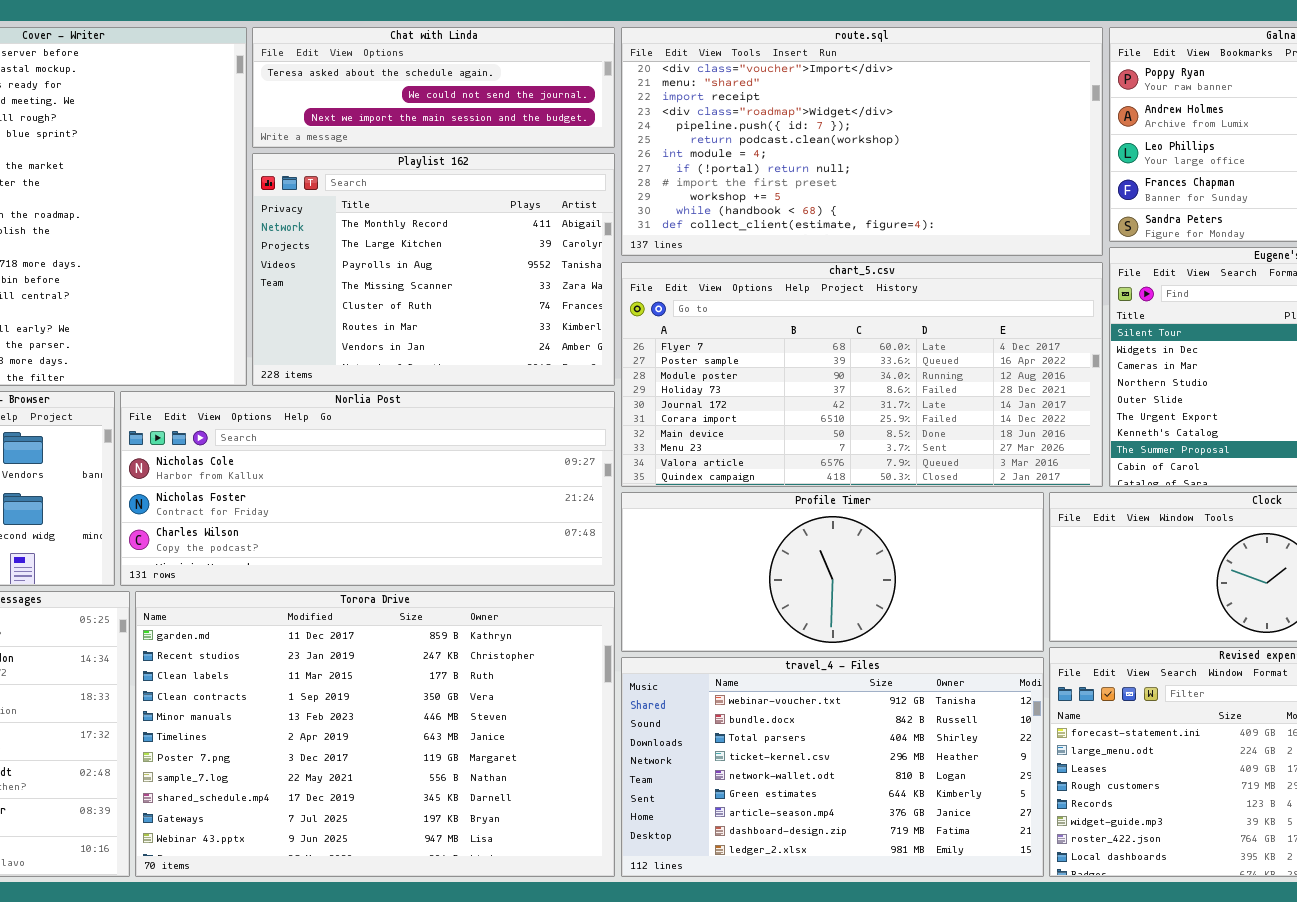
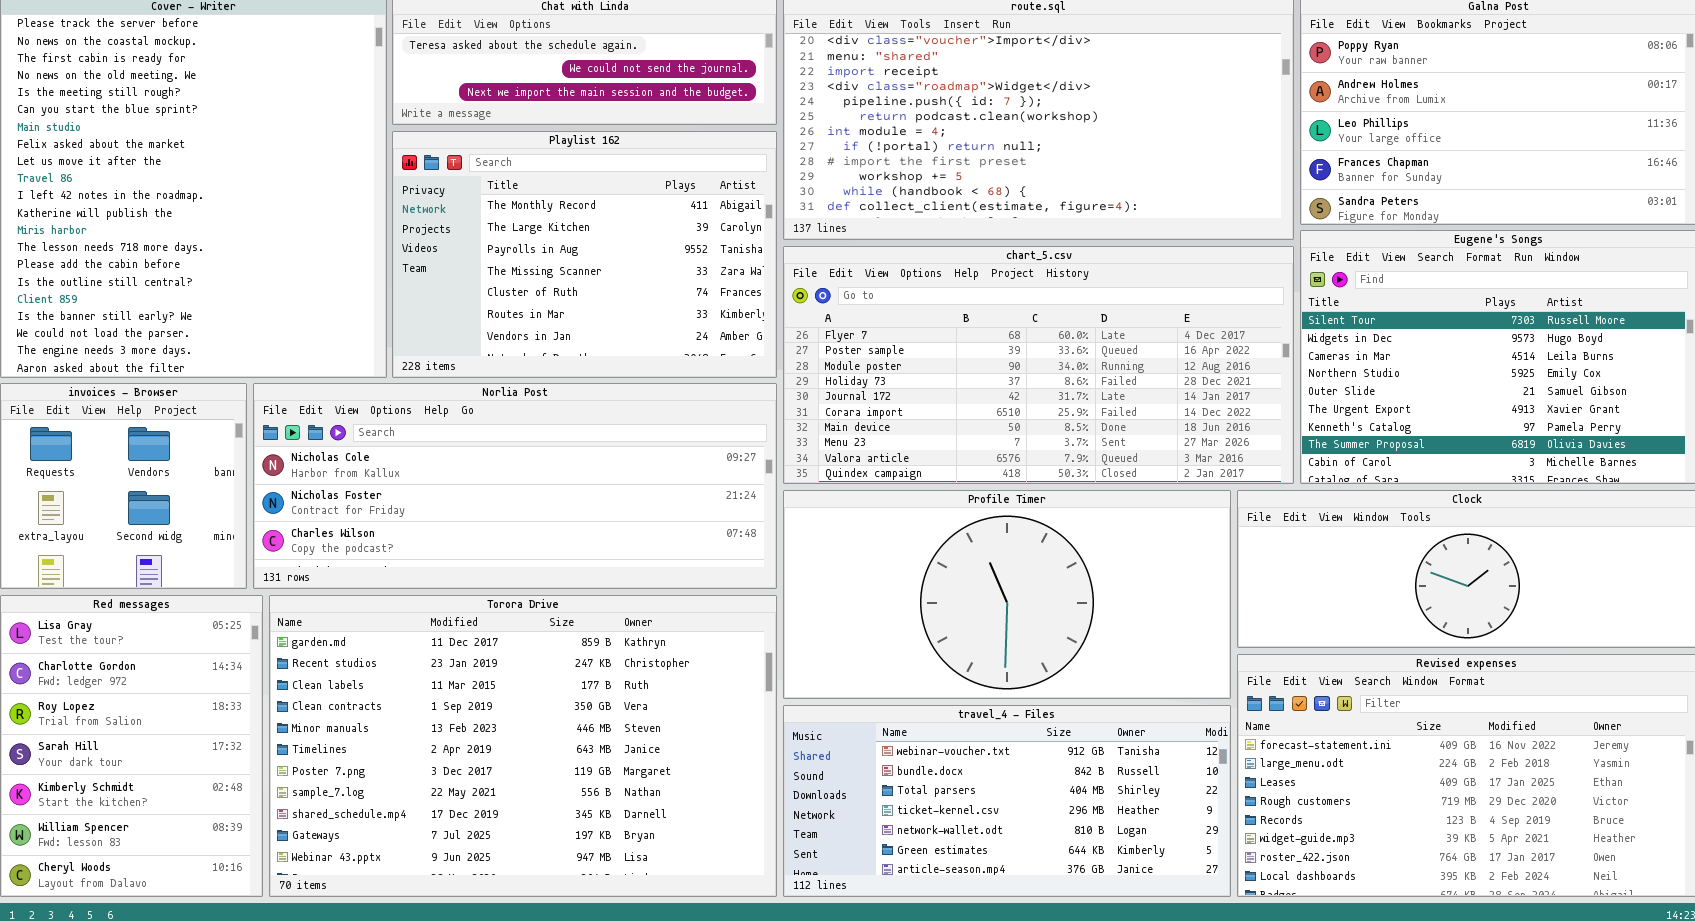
Profile Timer: [621,492,1044,652] -> [783,490,1231,699], resized
travel_4 - Files: [621,657,1044,877] -> [783,705,1231,897], resized

